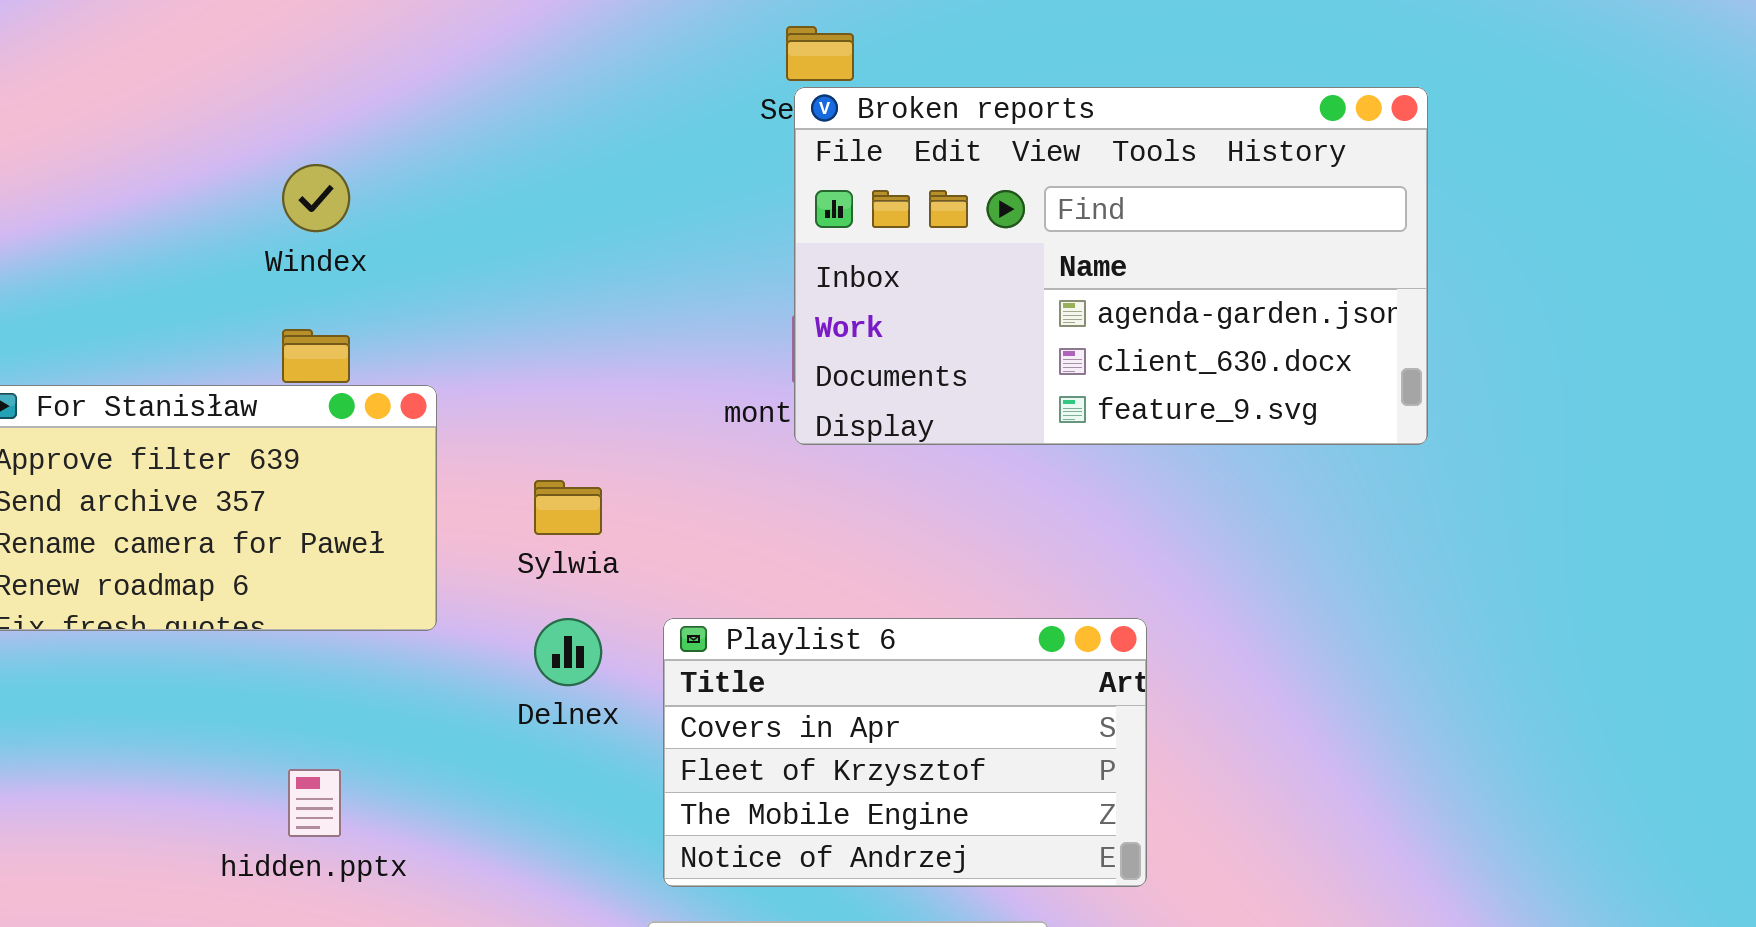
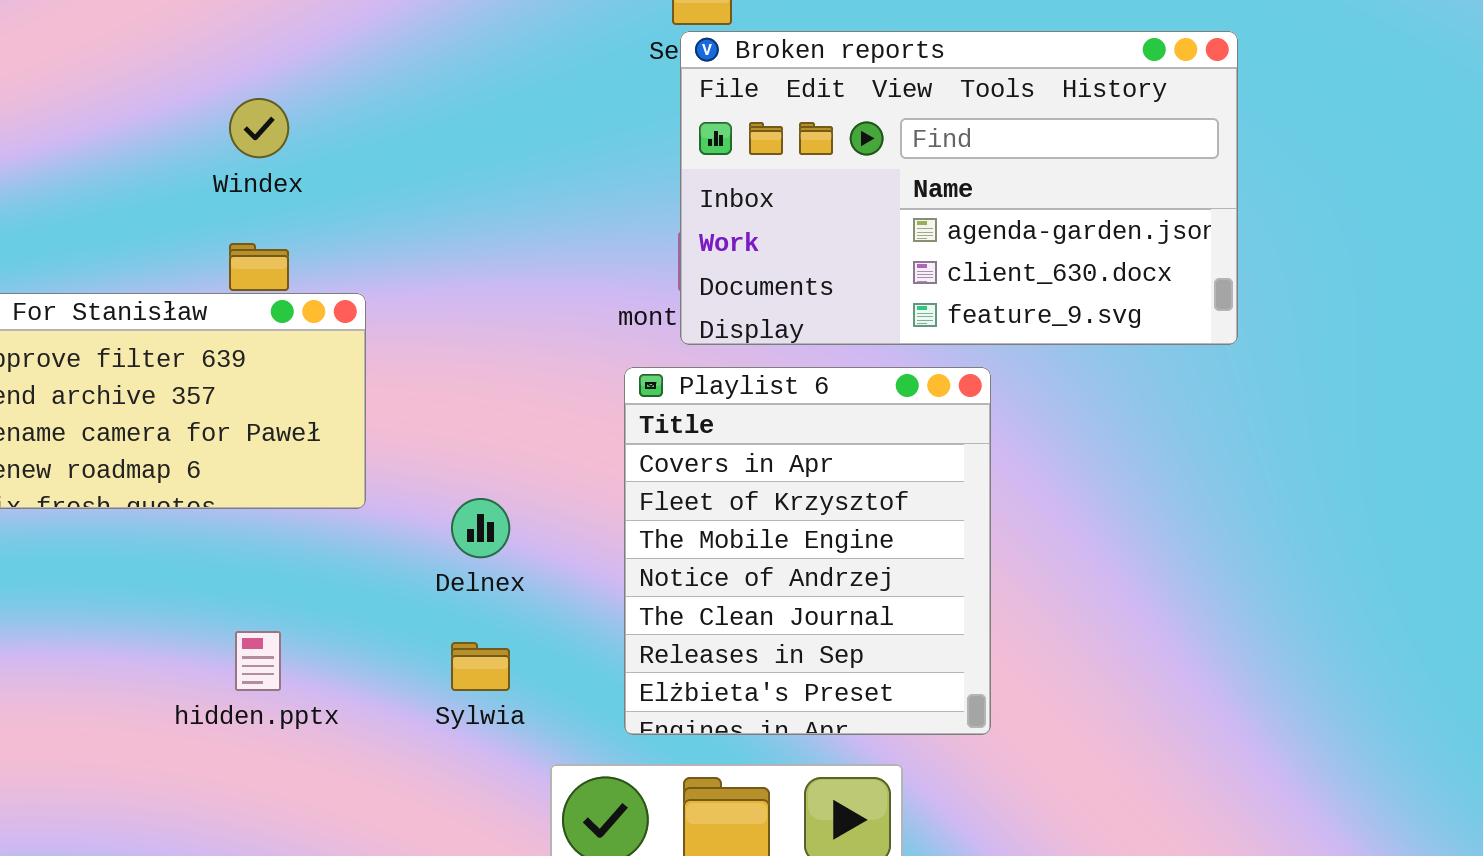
Sylwia: [534,480,602,535] -> [451,642,510,691], moved
Playlist 6: [663,618,1147,887] -> [624,367,991,735], resized

